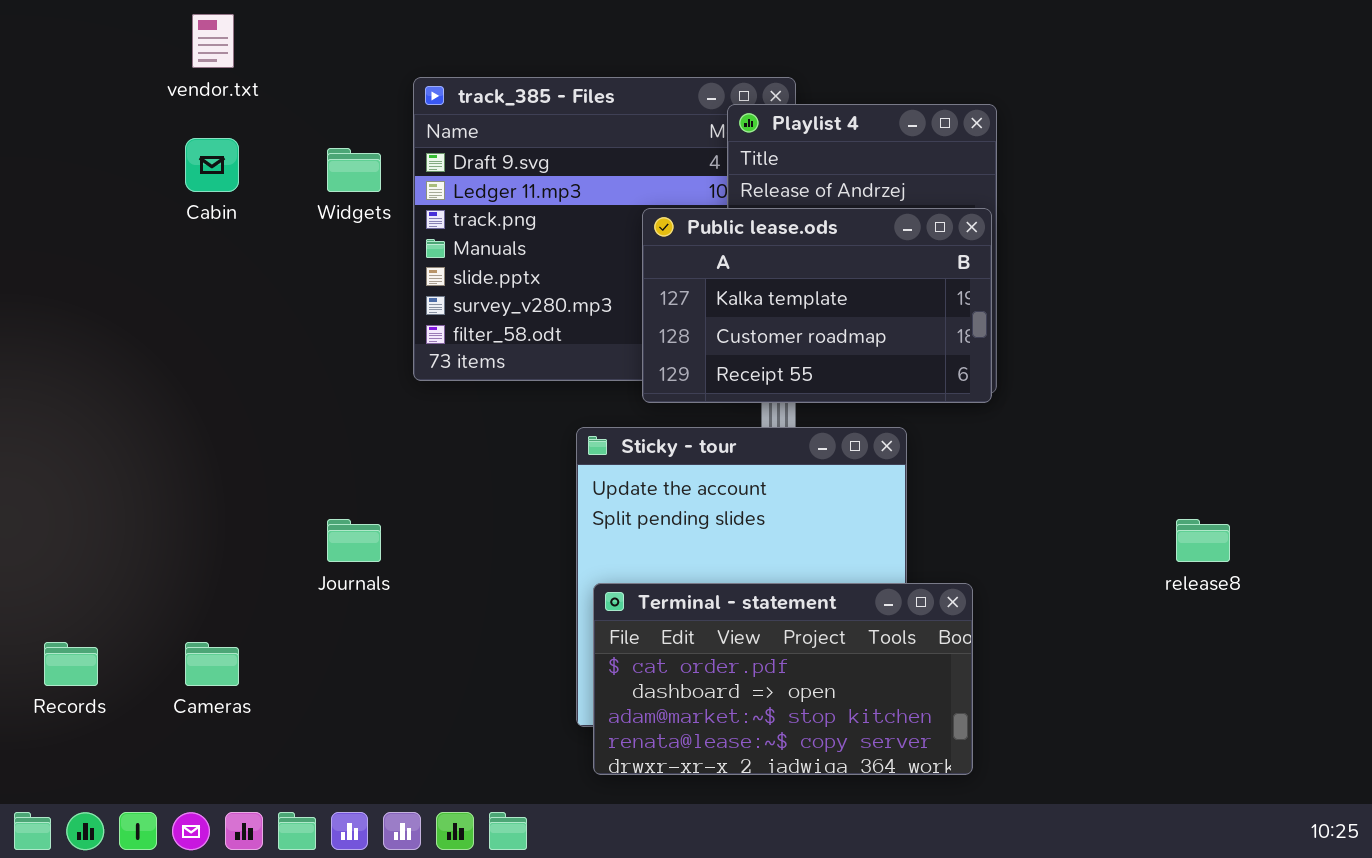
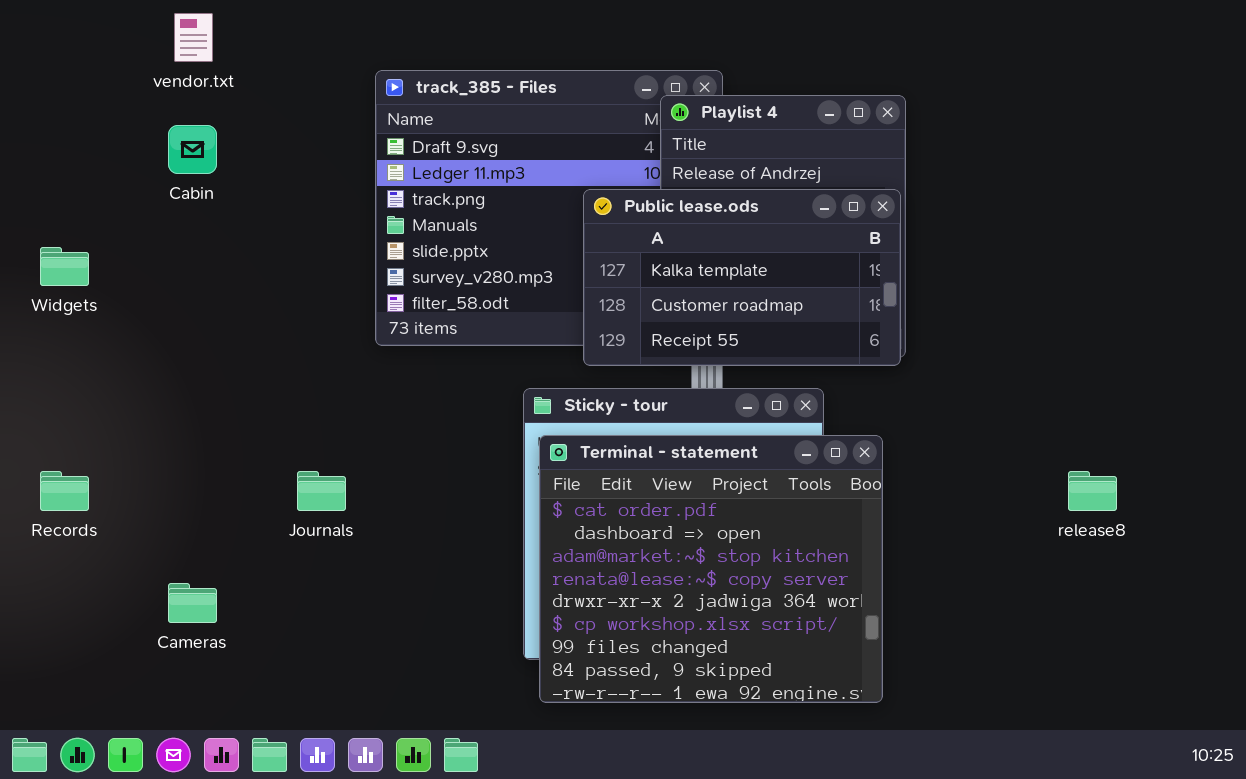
Widgets: [327,148,381,192] -> [40,247,89,286], moved
Terminal - statement: [593,583,973,775] -> [539,435,883,703], resized
Records: [44,642,98,686] -> [40,471,89,511], moved

